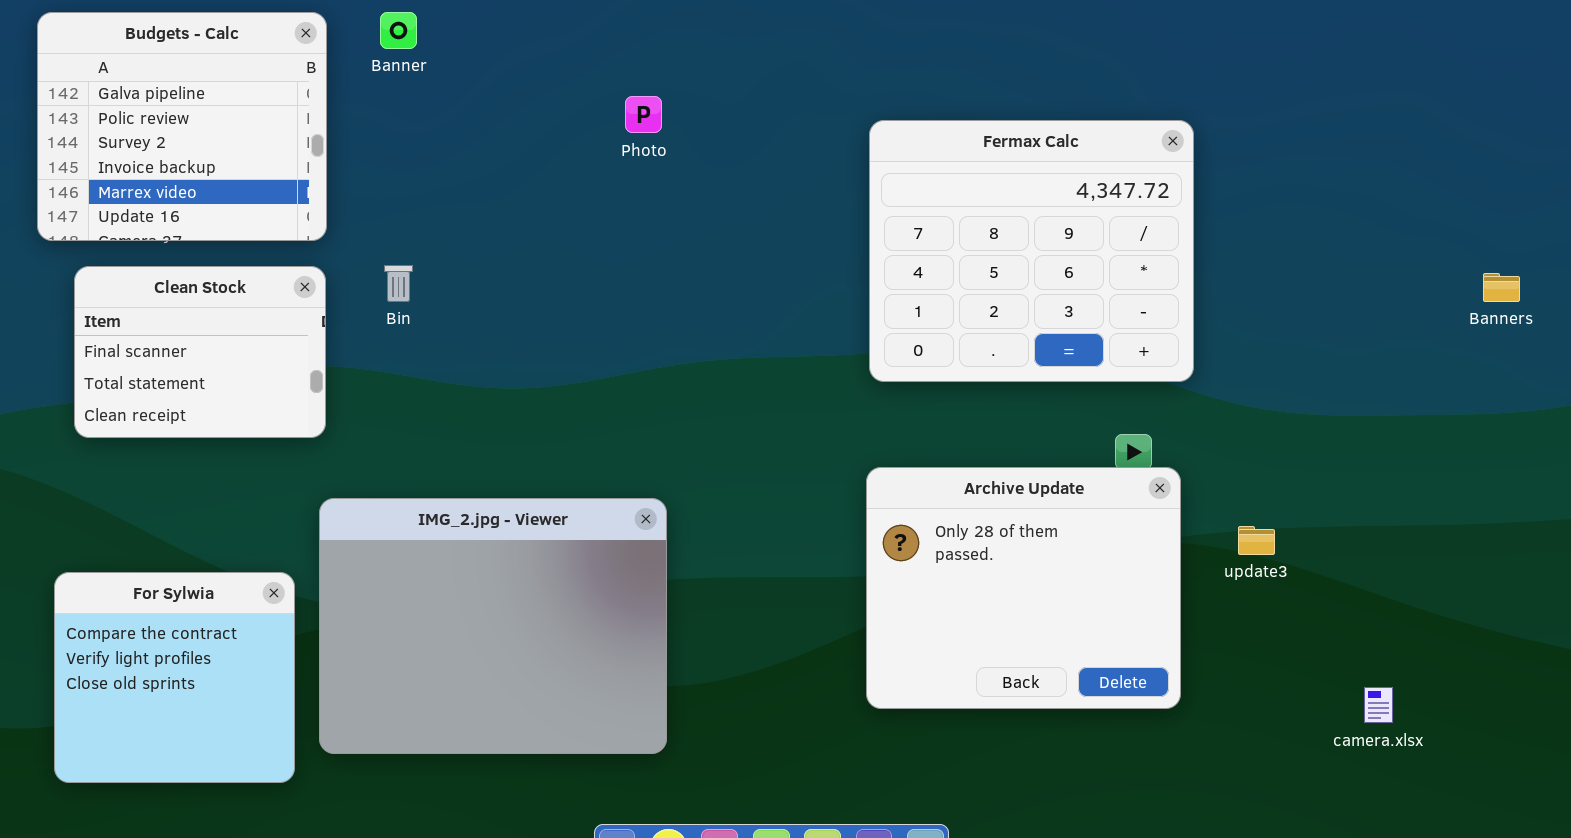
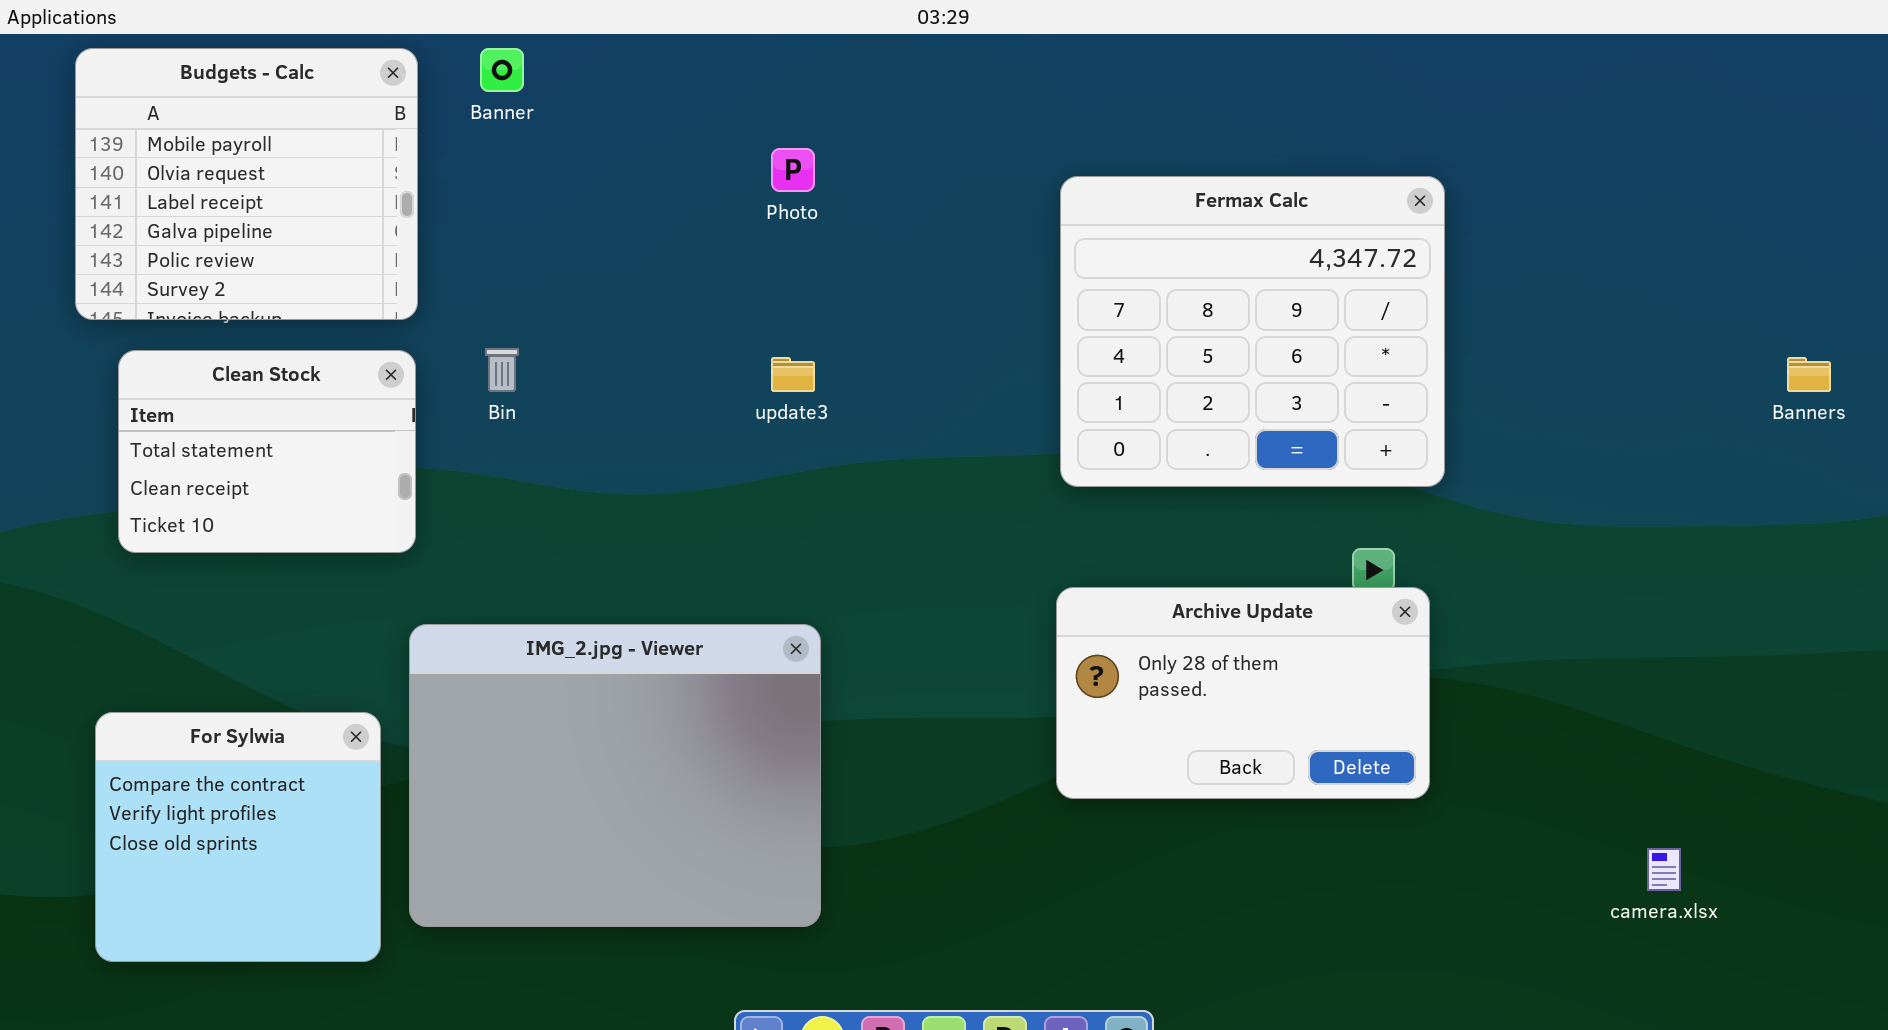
Budgets - Calc: [37,12,327,241] -> [75,48,418,320], scrolled up 3 rows
Clean Stock: [74,266,326,438] -> [118,350,416,553], scrolled down 1 row
Archive Update: [866,467,1181,709] -> [1056,587,1430,799], resized
update3: [1238,526,1275,555] -> [771,357,815,392], moved

